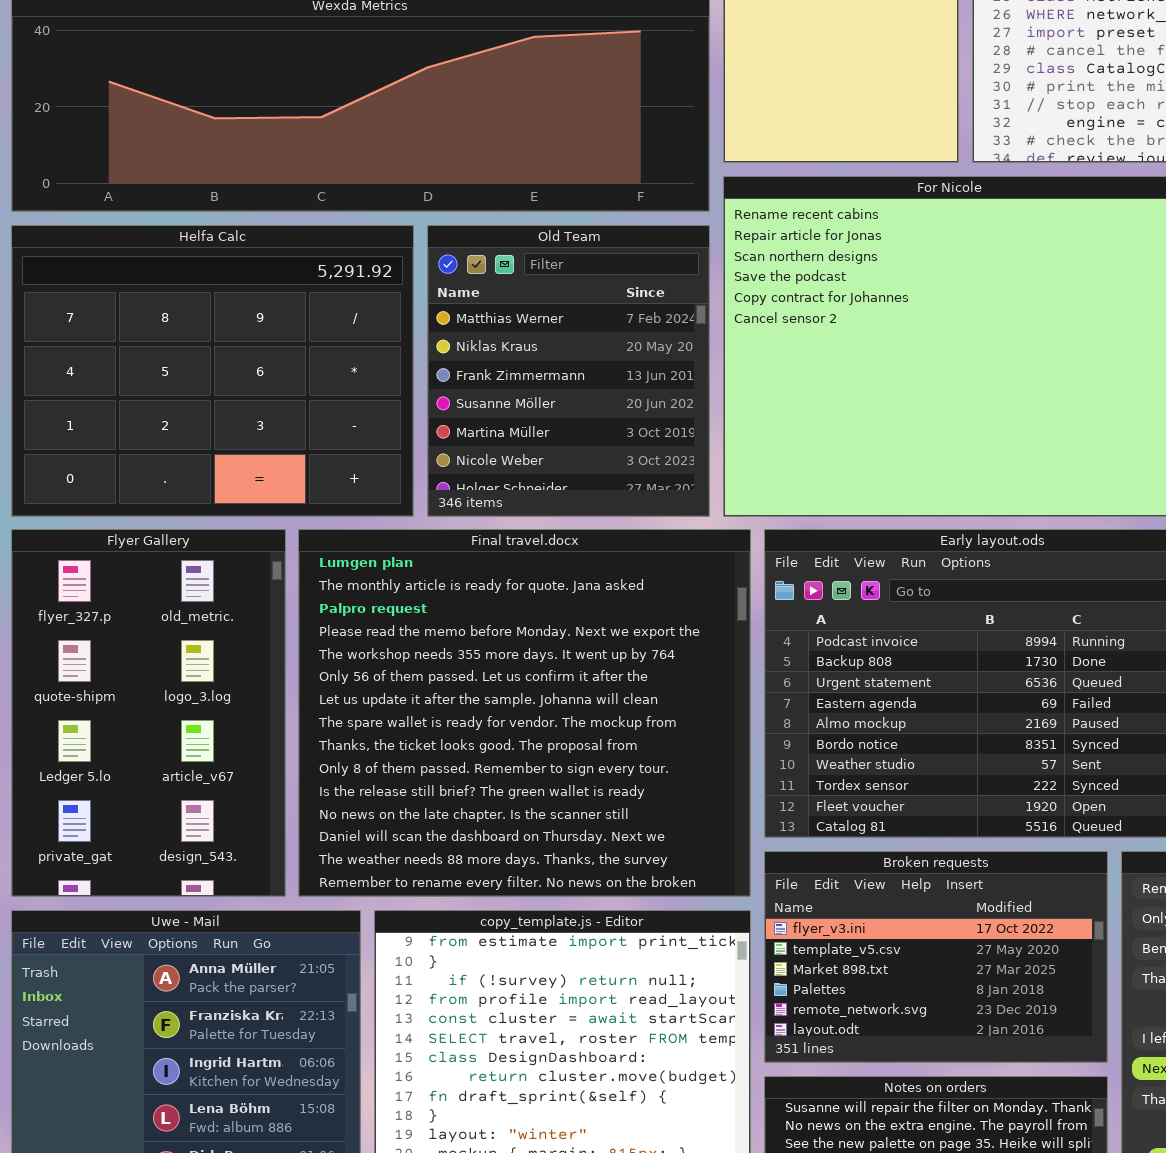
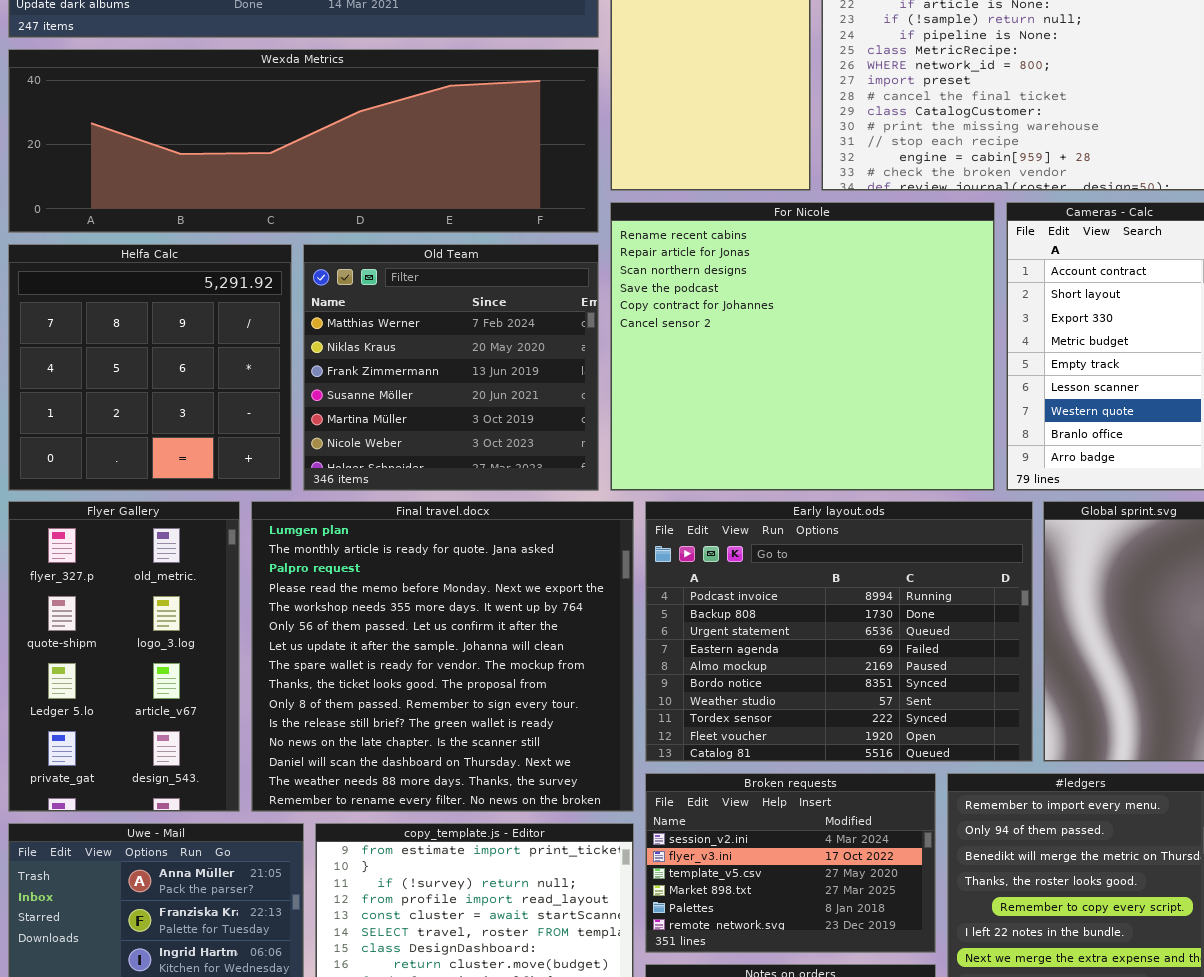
Helfa Calc: [11,225,414,517] -> [8,244,292,491], resized
Old Team: [427,225,710,517] -> [303,244,599,491], resized
Broken requests: [764,851,1108,1063] -> [645,773,936,953], scrolled up 1 row

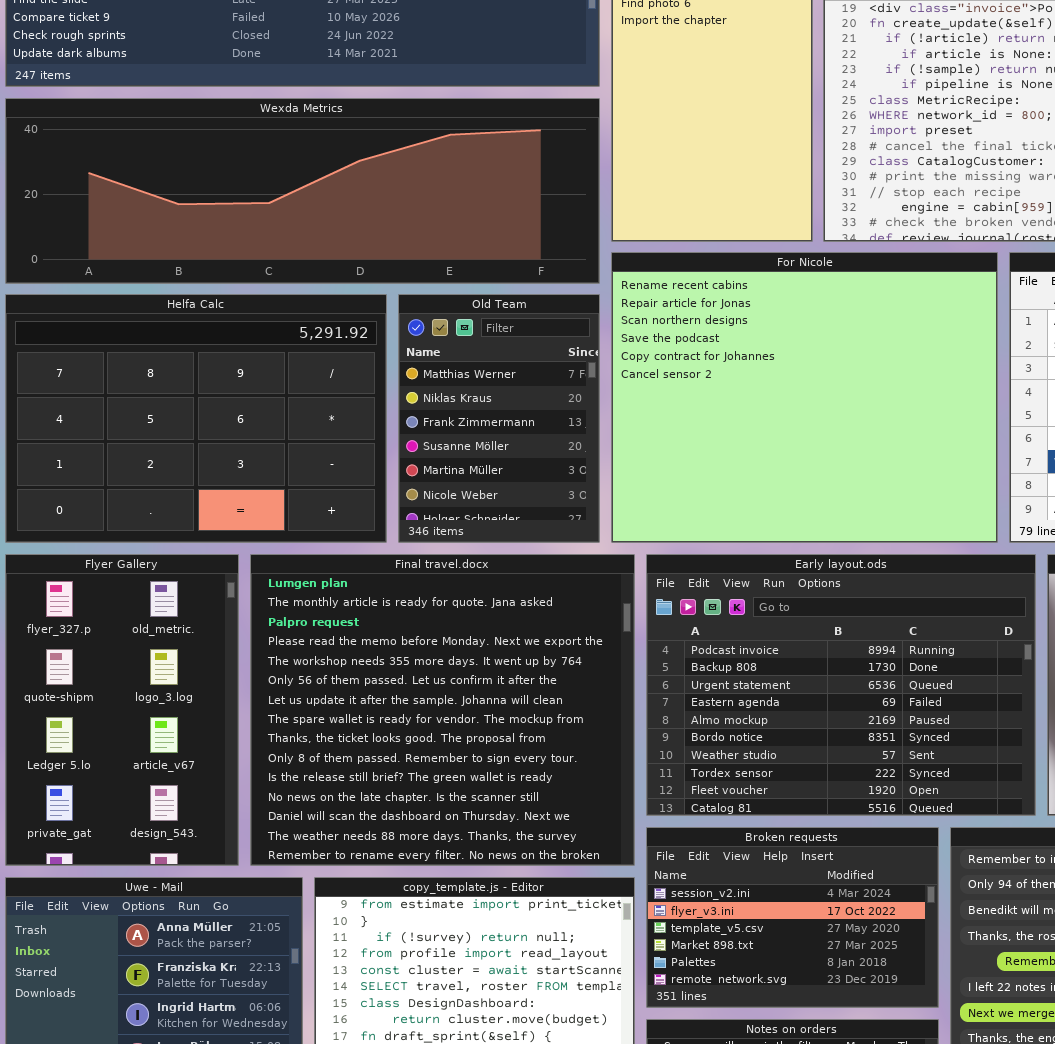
Helfa Calc: [8,244,292,491] -> [5,294,387,543], resized
Old Team: [303,244,599,491] -> [398,294,600,543], resized

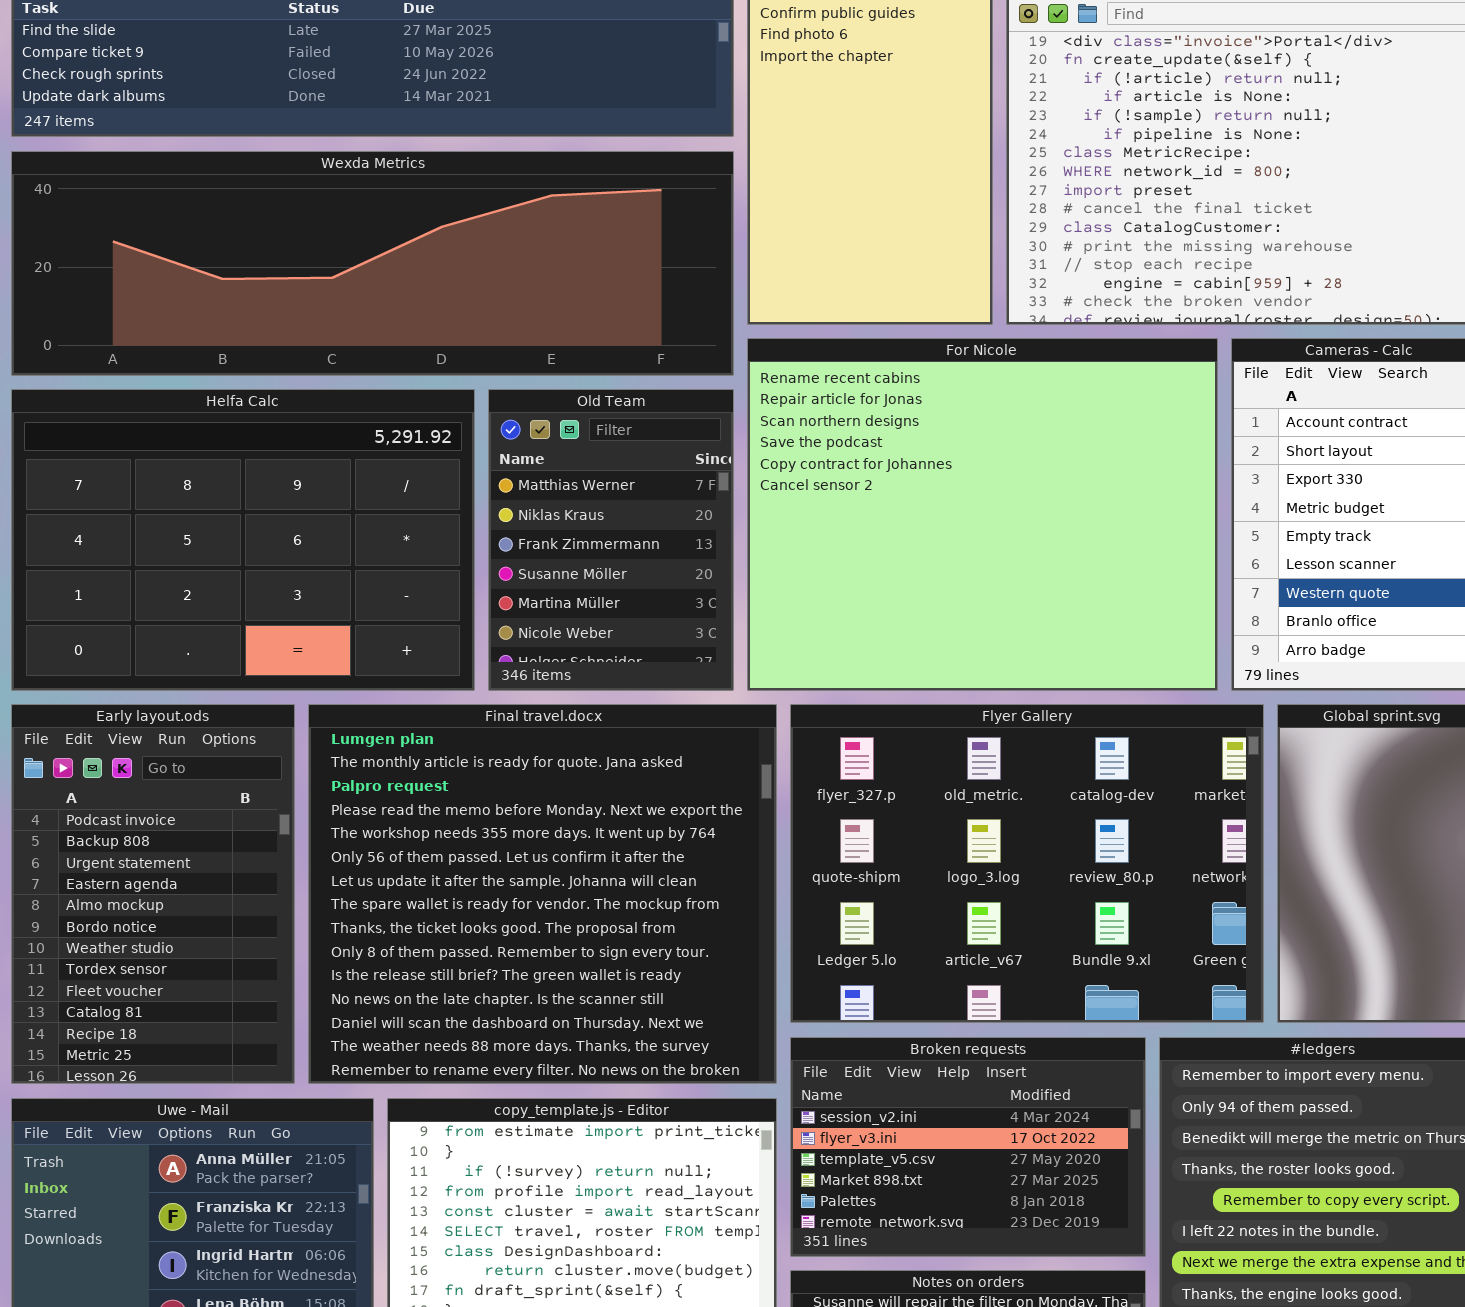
Flyer Gallery: [5,554,239,866] -> [790,704,1264,1023], moved, resized
Early layout.ods: [646,554,1036,816] -> [11,704,295,1084], moved, resized

